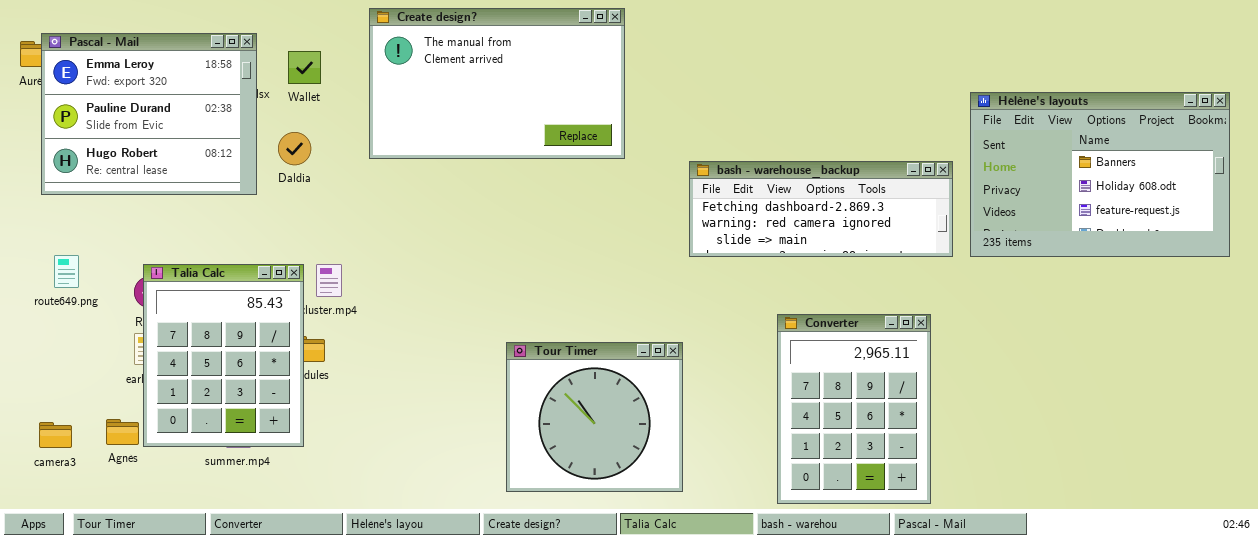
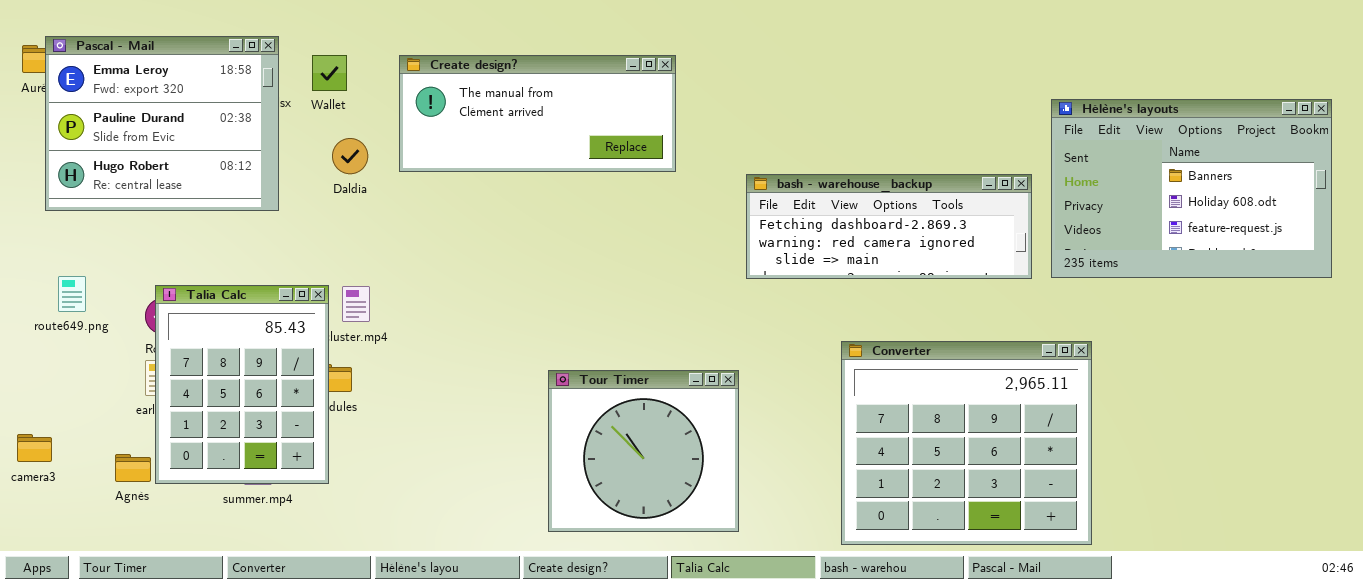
Create design?: [369,8,625,159] -> [399,55,676,172], resized
Daldia: [278,132,311,165] -> [332,138,368,174], moved
Converter: [777,314,931,504] -> [841,341,1092,545], resized
camera3: [39,422,72,448] -> [17,434,52,462], moved

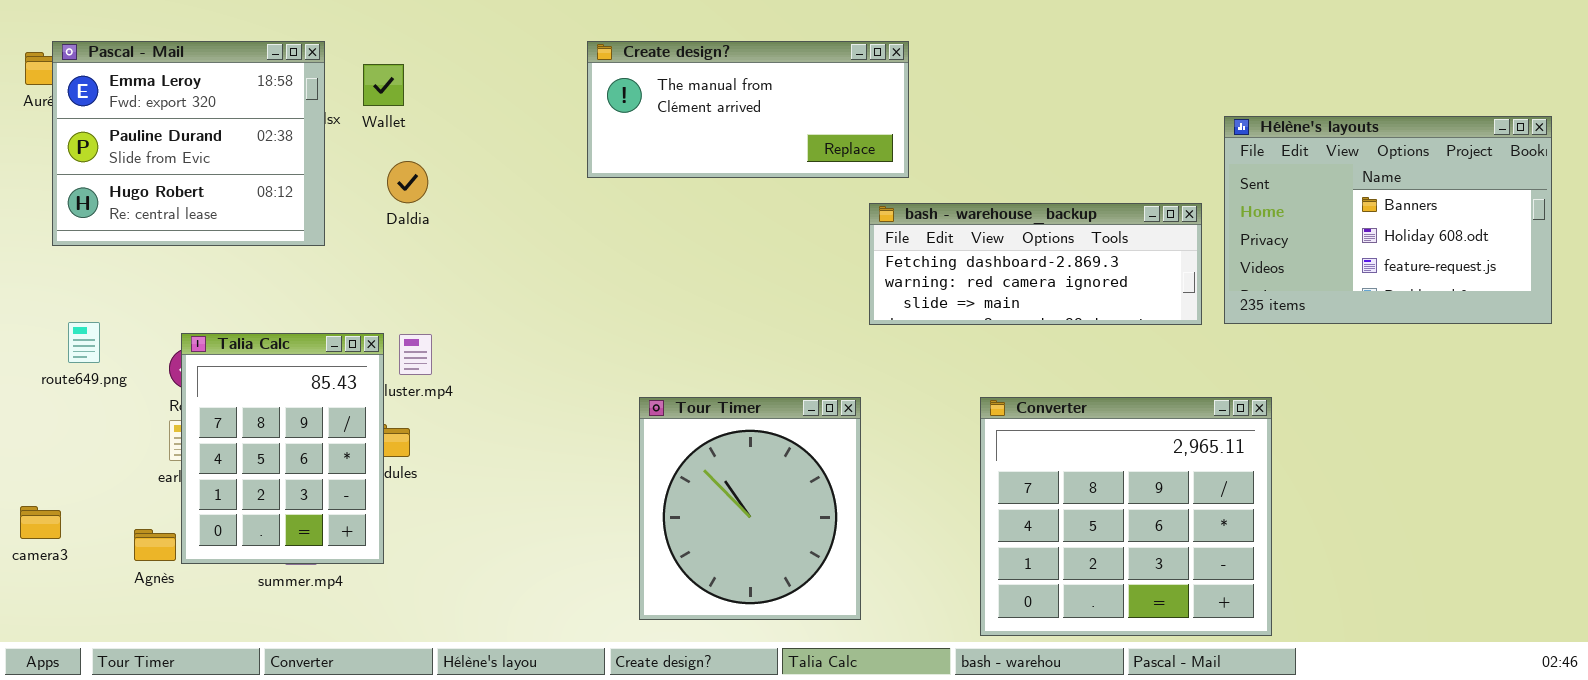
Create design?: [399,55,676,172] -> [587,41,909,178], moved
Tour Timer: [548,370,739,532] -> [639,397,861,620], resized

